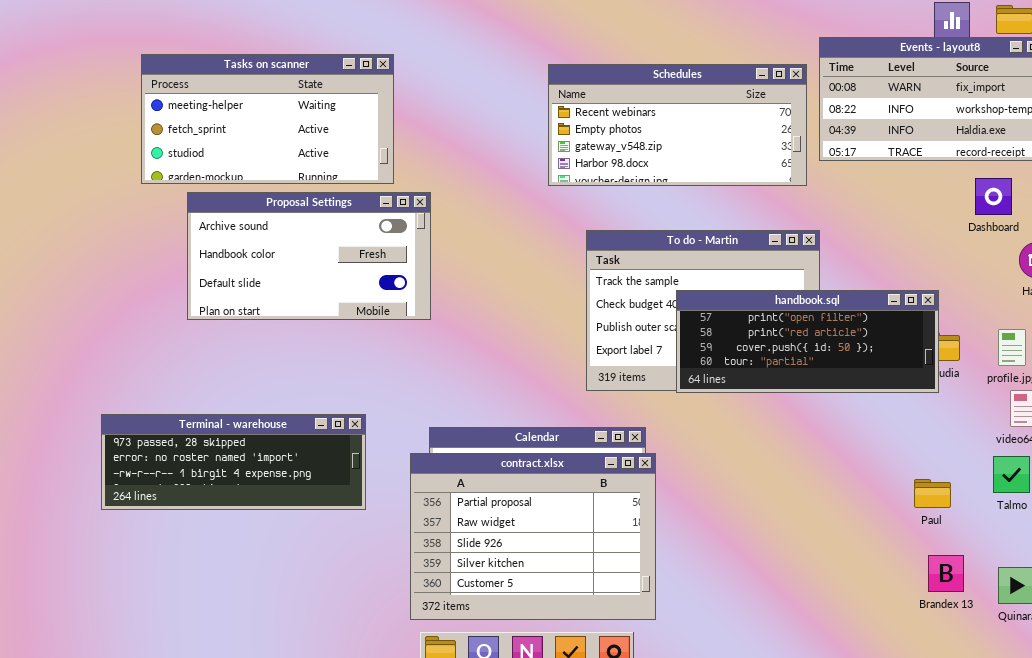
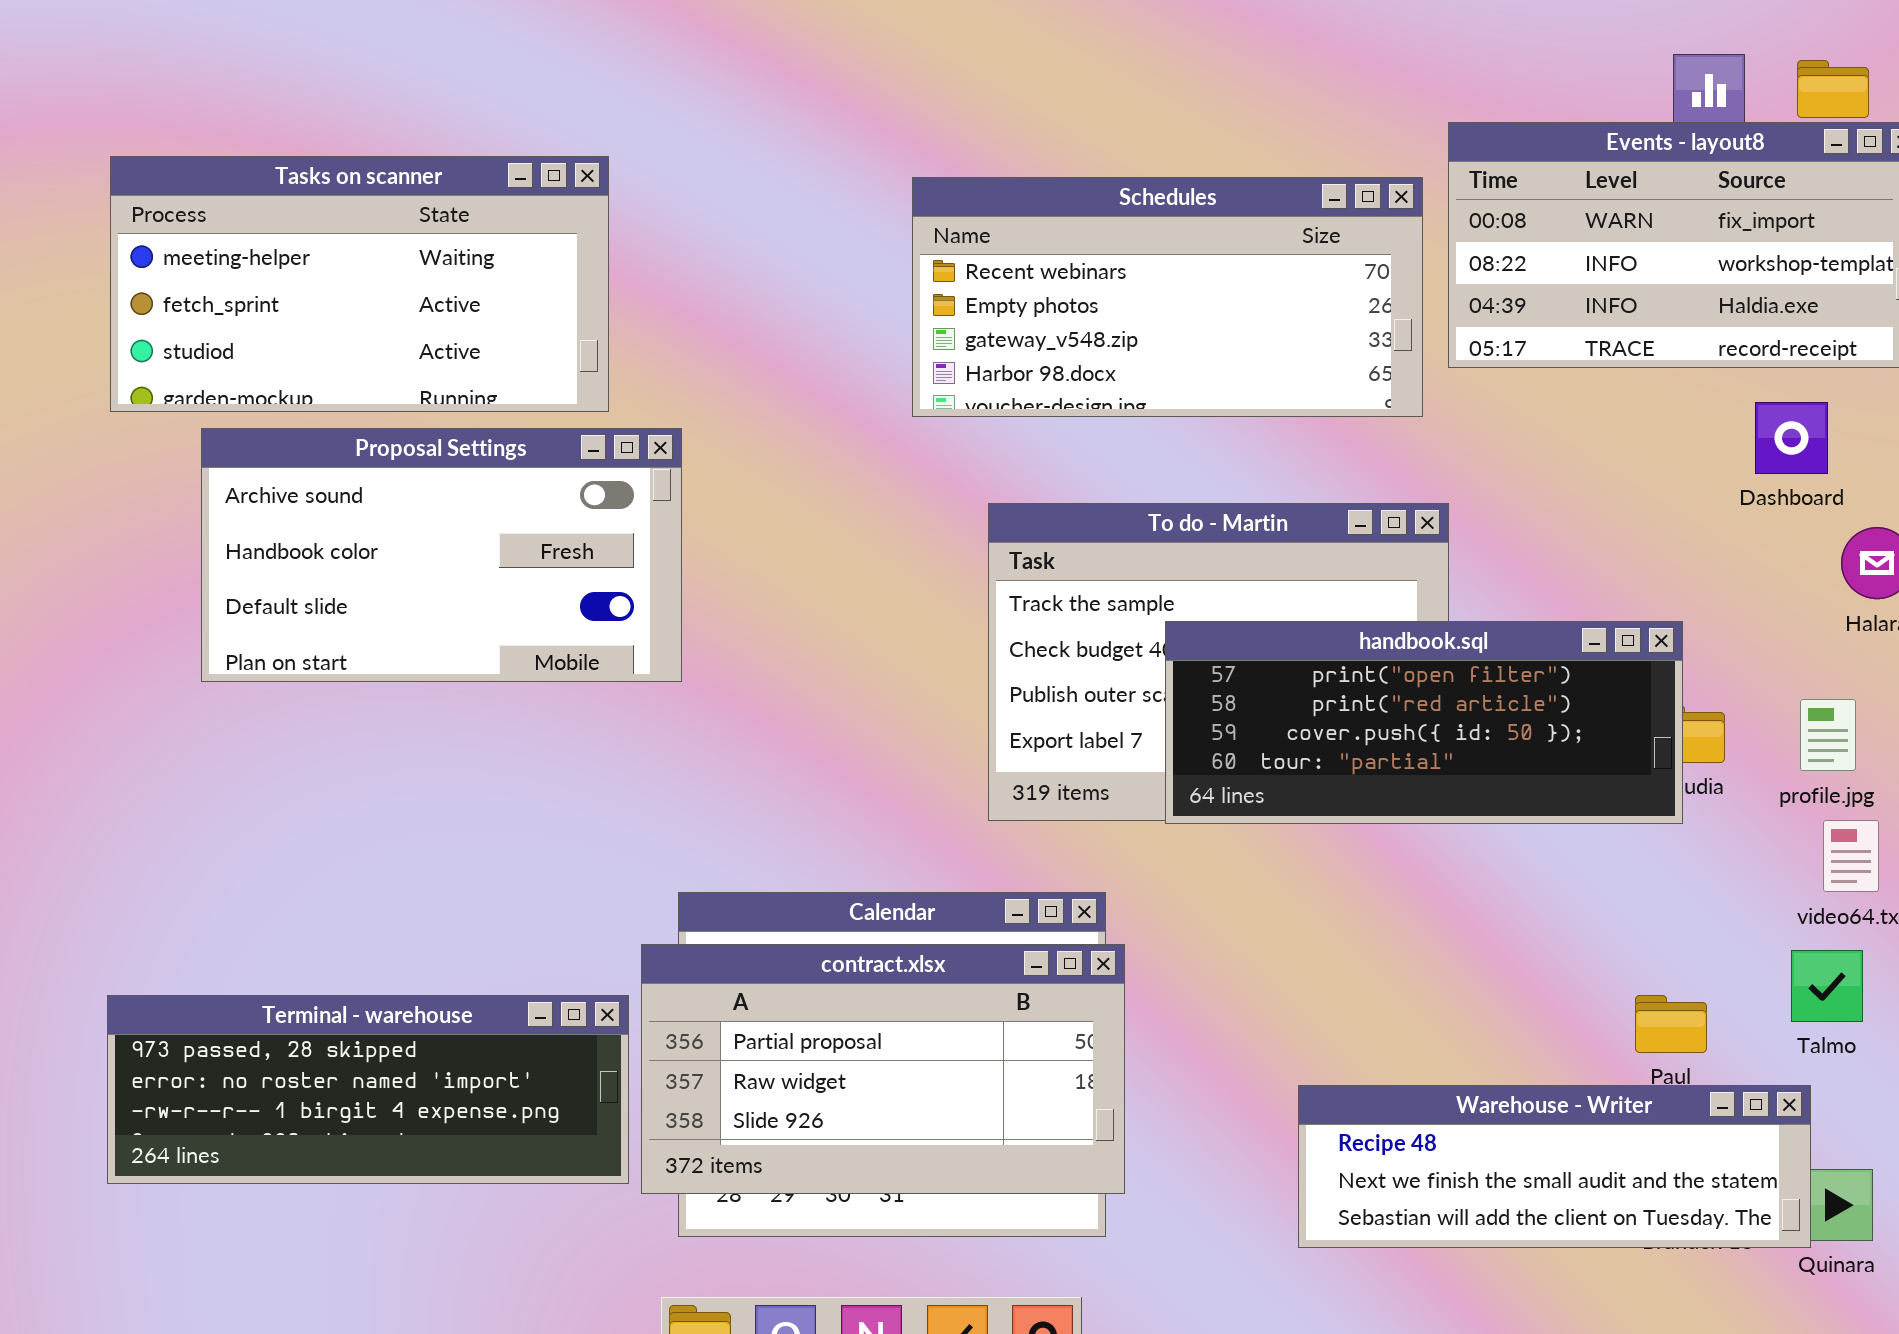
Terminal - warehouse: [101,414,366,510] -> [107,995,629,1184], moved
contract.xlsx: [410,453,656,620] -> [641,944,1125,1194], resized
Warehouse - Writer: none -> [1298,1085,1811,1248], opened

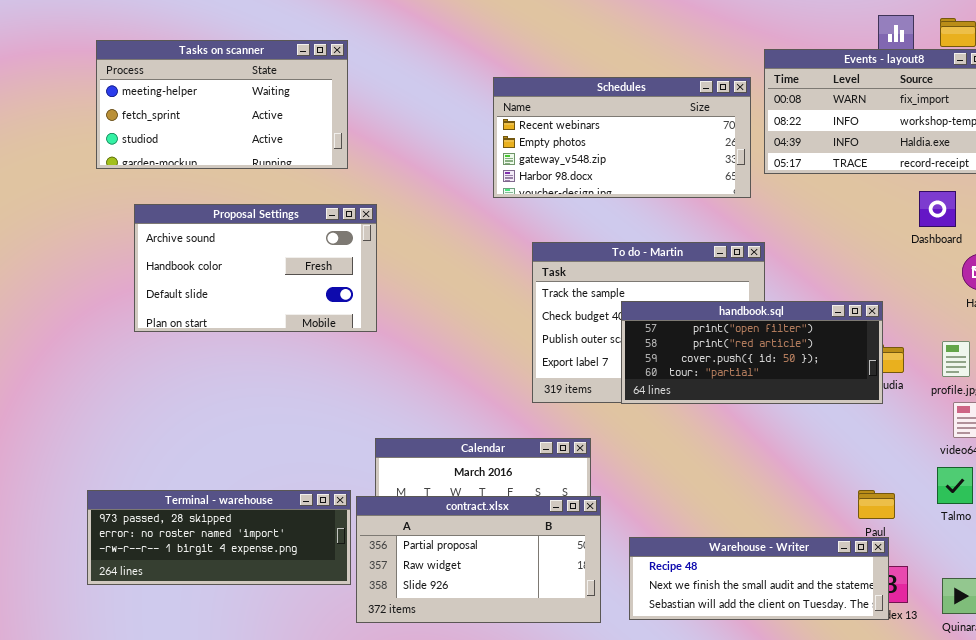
Tasks on scanner: [110,156,609,412] -> [96,40,348,169], moved
contract.xlsx: [641,944,1125,1194] -> [356,496,601,623], moved
Warehouse - Writer: [1298,1085,1811,1248] -> [629,537,889,620], moved

